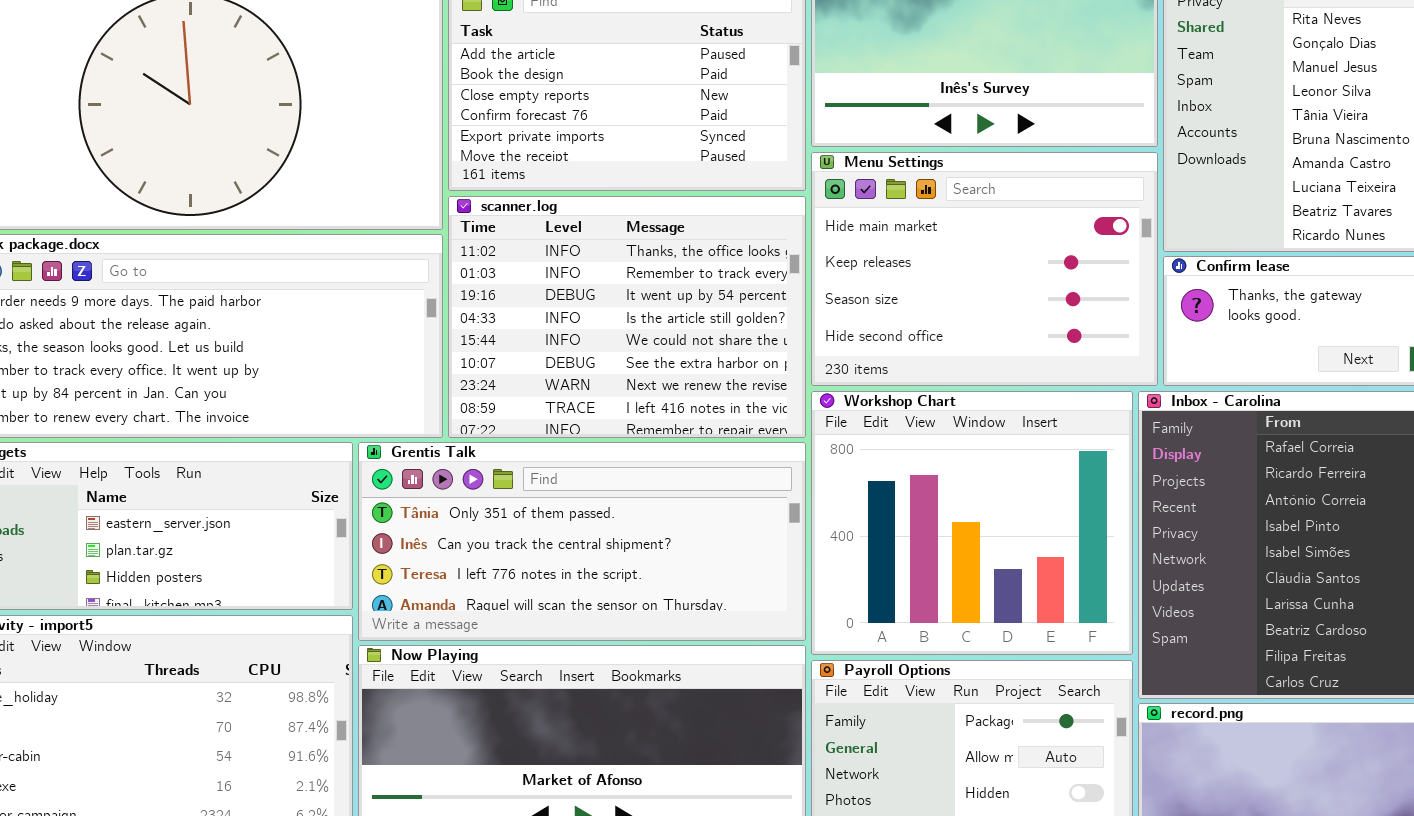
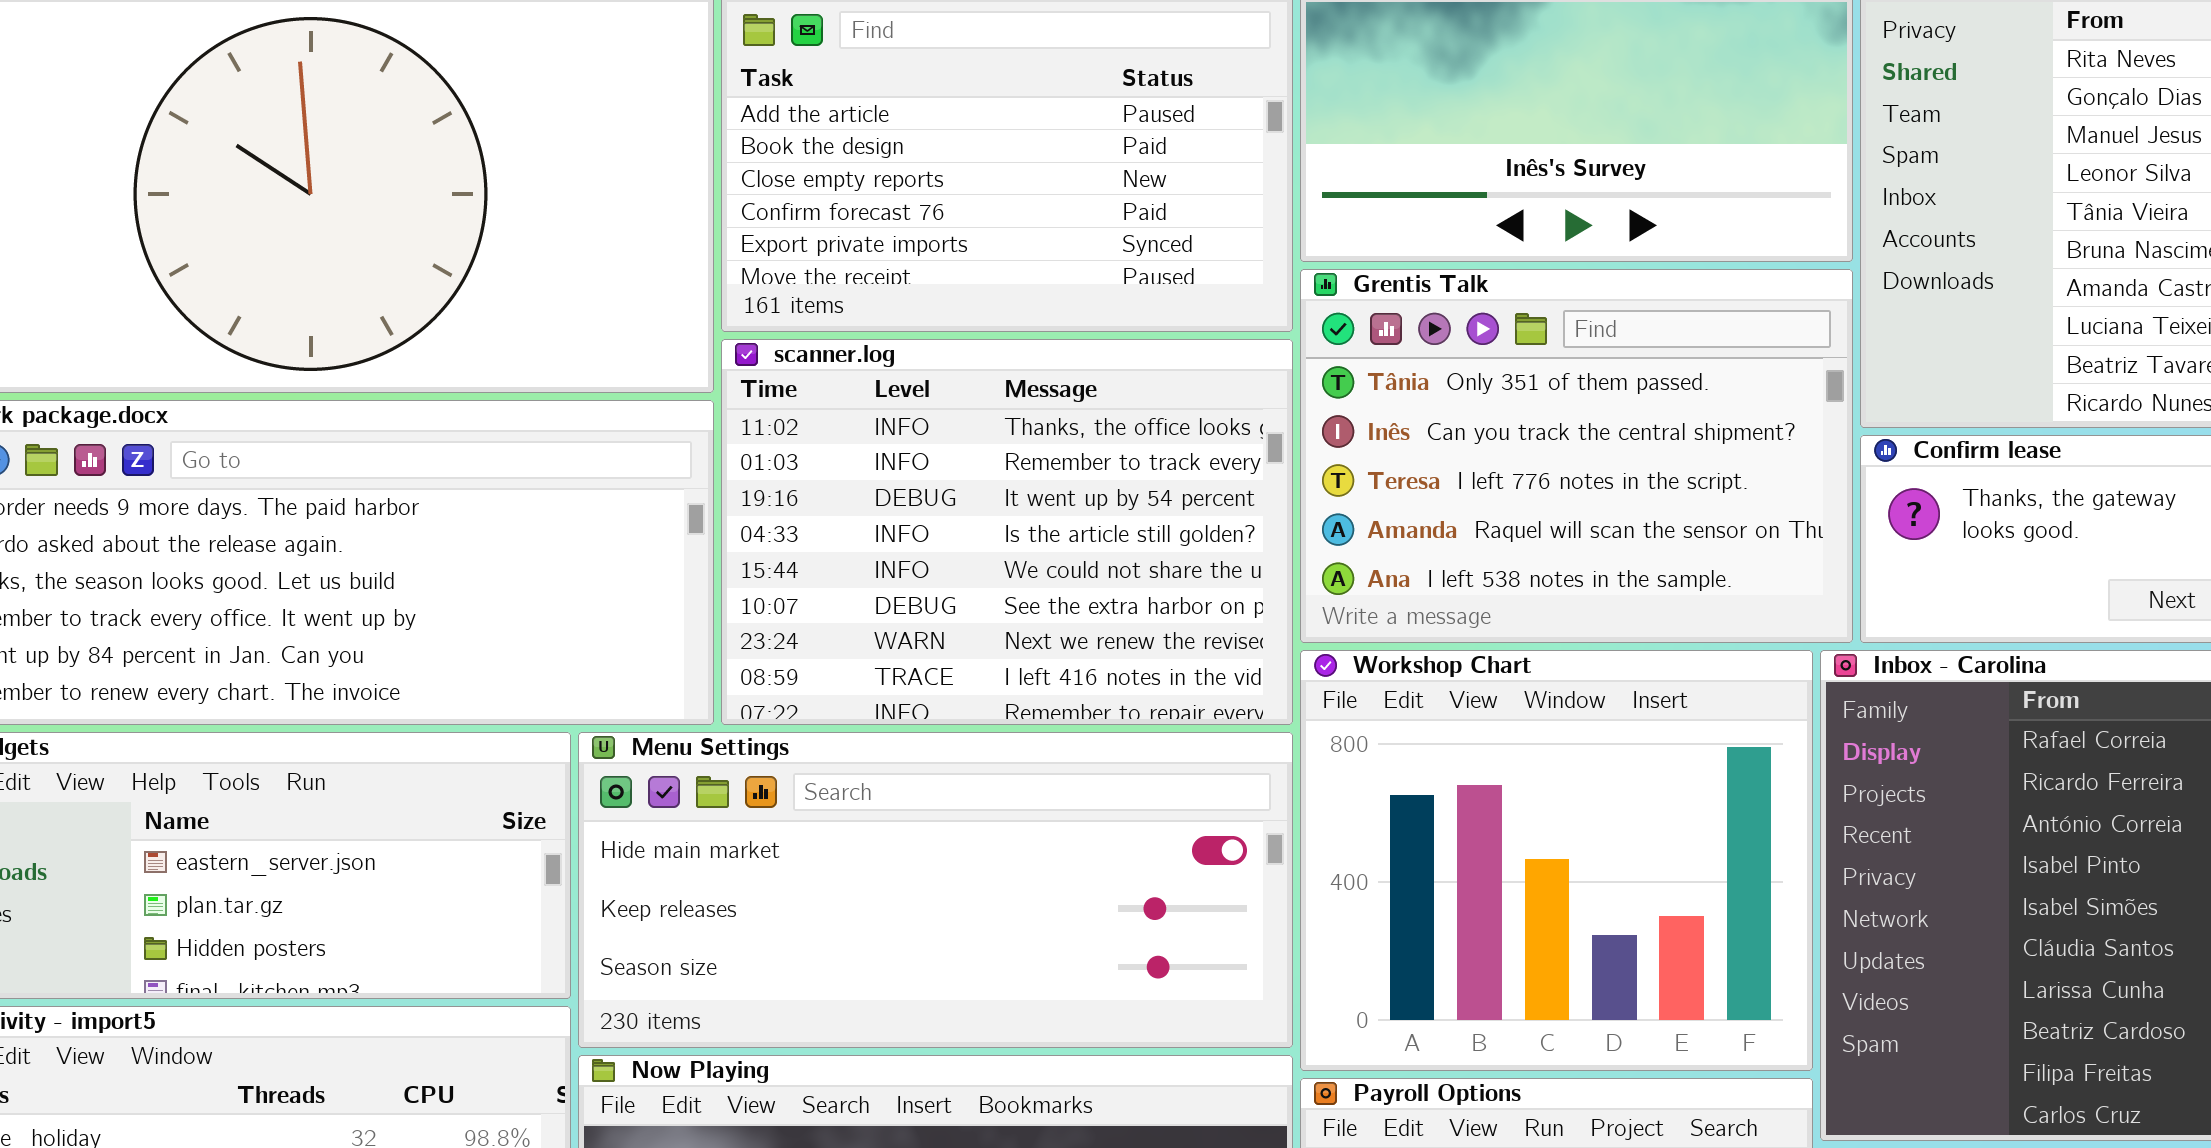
Menu Settings: [811,152,1158,386] -> [578,732,1293,1048], moved, resized
Grentis Talk: [358,442,806,641] -> [1300,269,1853,643], moved, resized

